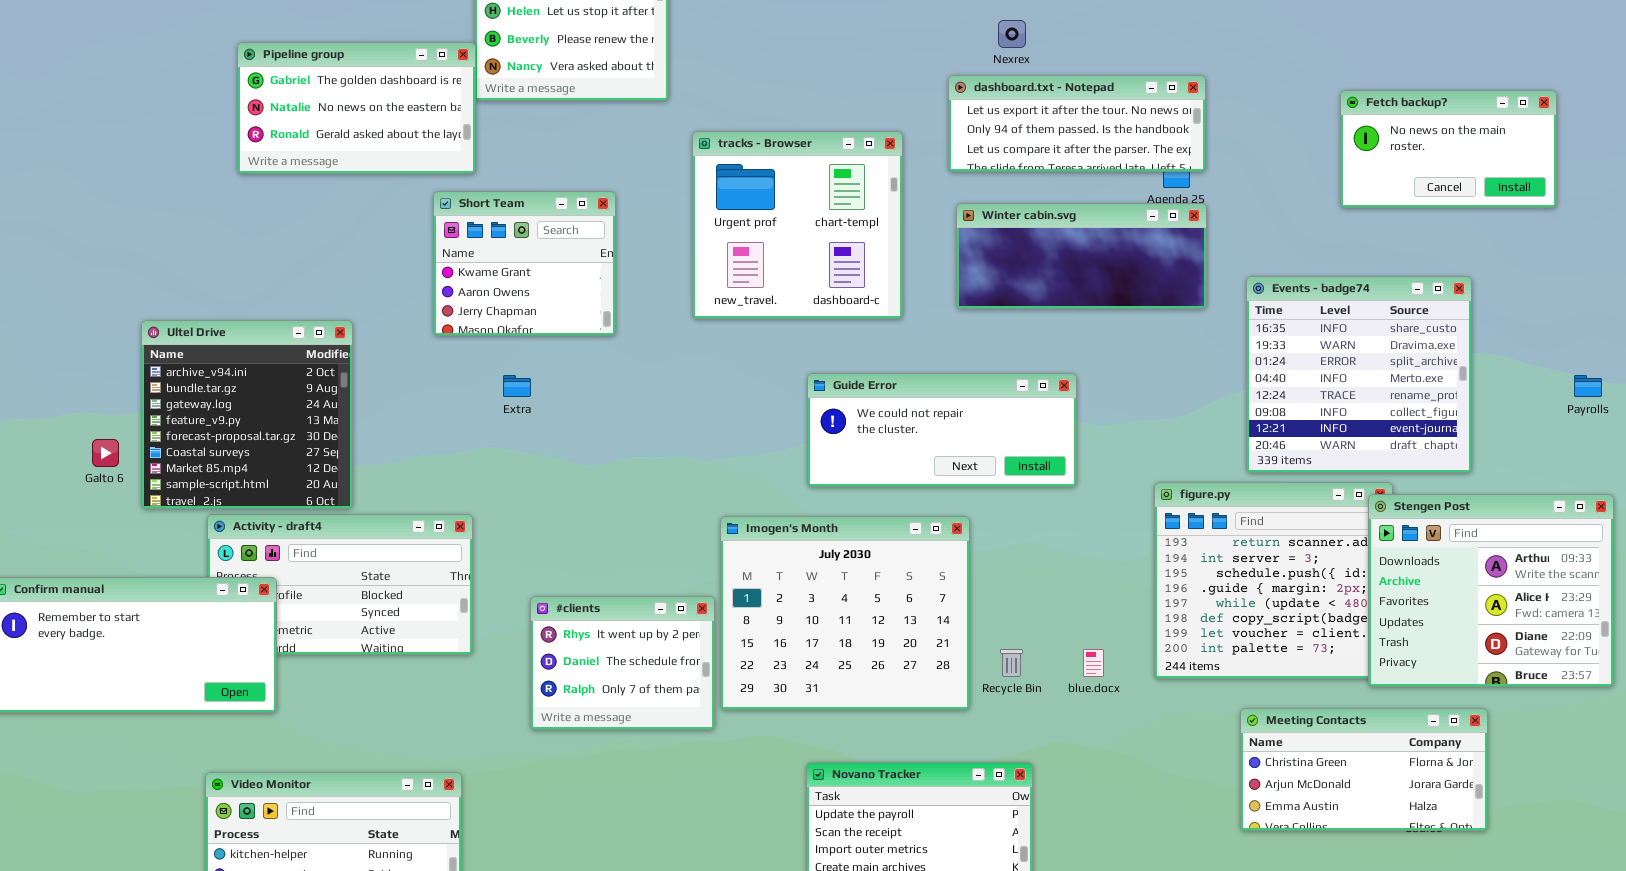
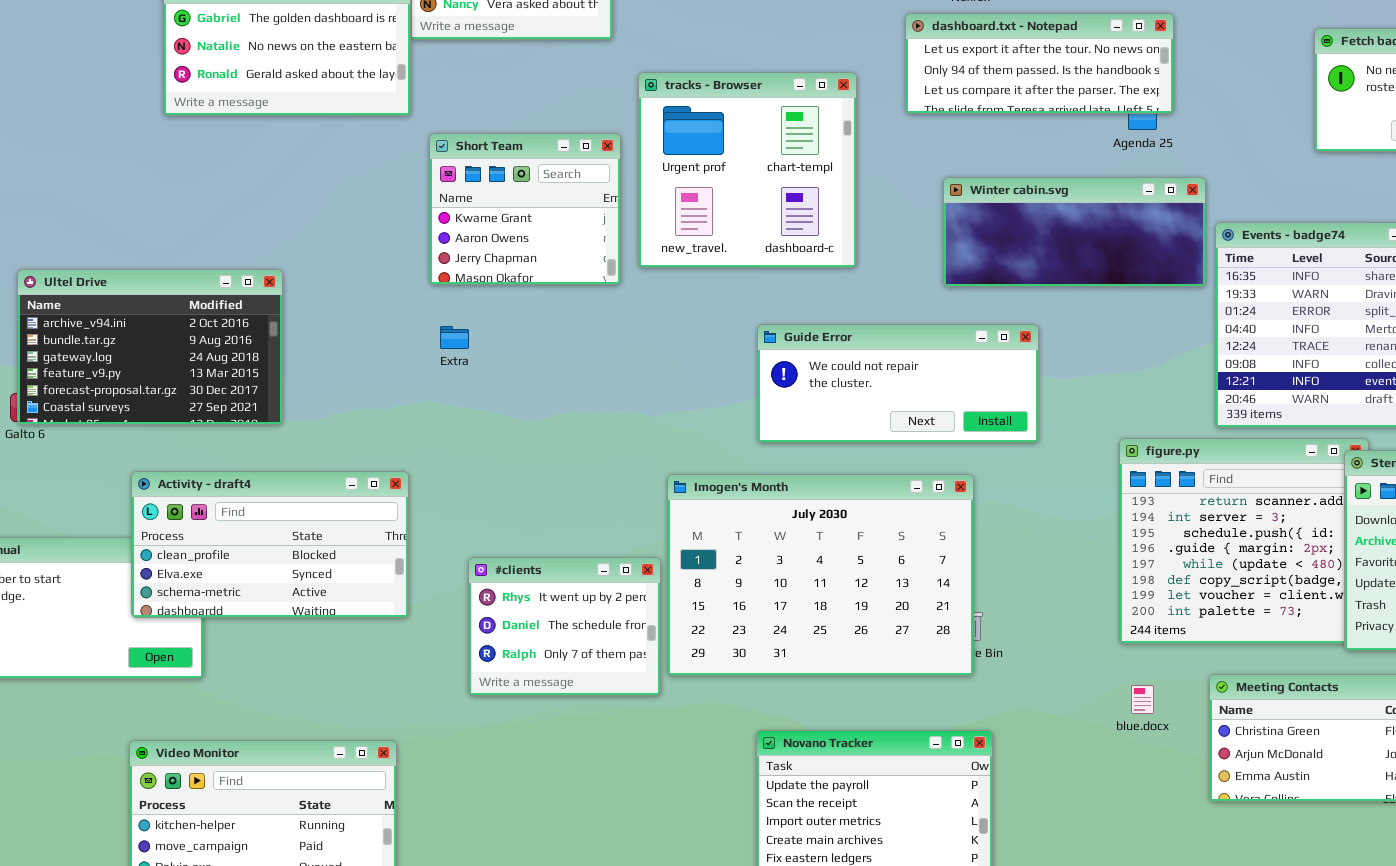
Short Team: [433,191,616,336] -> [429,133,621,285], moved
Winter cabin.svg: [956,203,1207,309] -> [943,177,1206,287], moved
Ultel Drive: [141,320,353,509] -> [17,269,283,425], resized
Activity - draft4: [207,514,473,655] -> [131,471,409,618], raised
Imogen's Month: [720,516,970,710] -> [667,474,974,676], resized
blue.docx: [1083,649,1104,677] -> [1131,685,1154,714], moved

